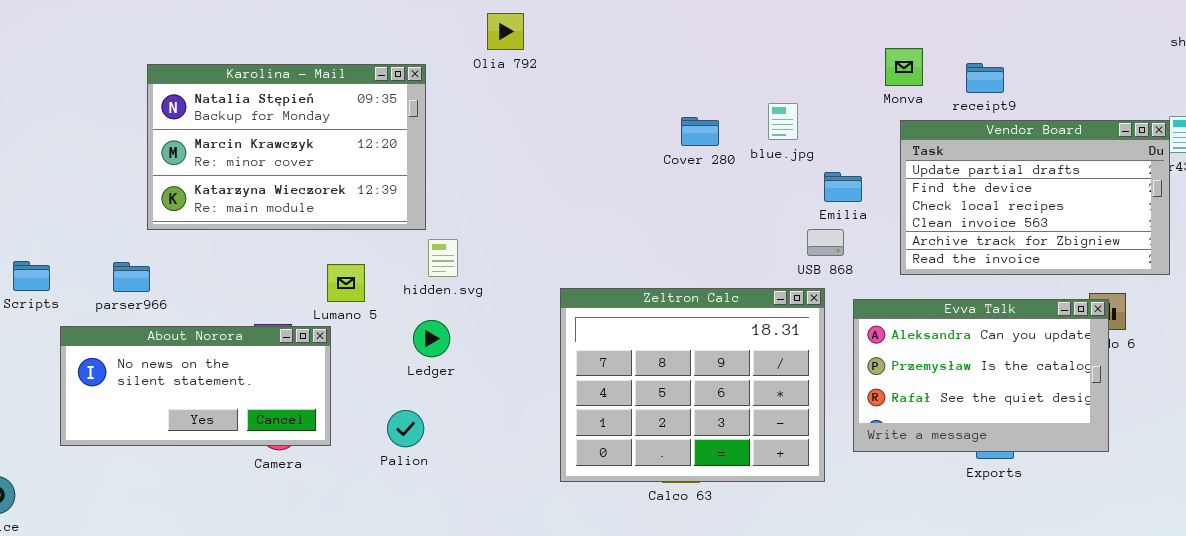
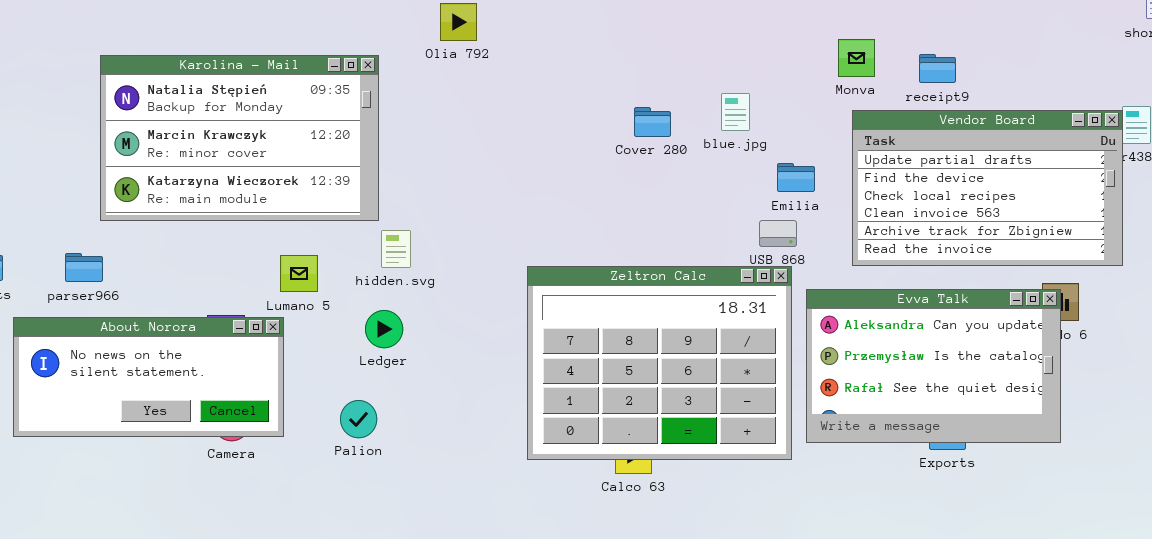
Zeltron Calc: [560,288,825,482] -> [527,266,792,460], moved

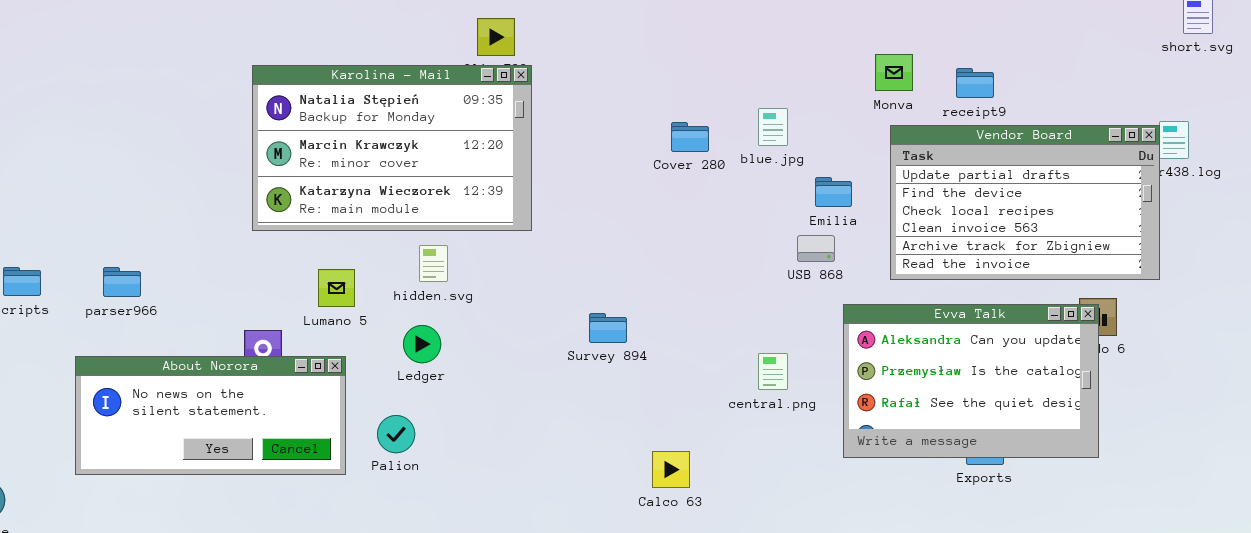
Karolina - Mail: [100,55,379,221] -> [252,65,532,231], moved
Zeltron Calc: [527,266,792,460] -> none, closed
About Norora: [13,317,284,437] -> [75,356,346,475], moved

